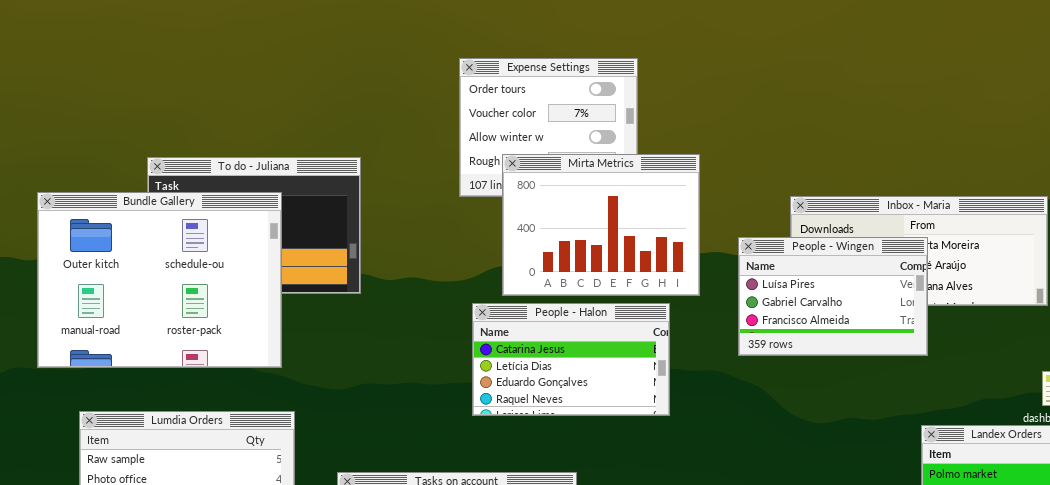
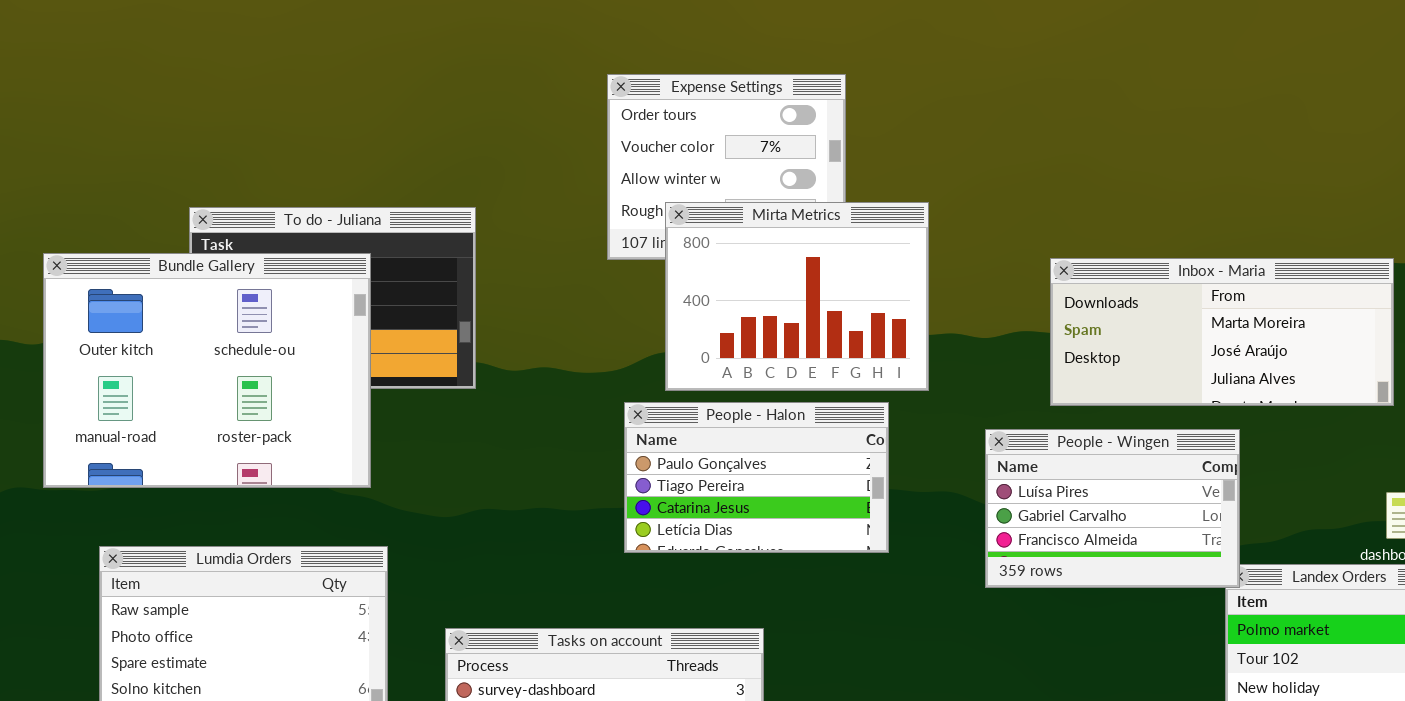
People - Wingen: [738,237,928,356] -> [985,429,1240,588], moved
People - Halon: [472,303,670,416] -> [624,402,889,553], scrolled up 2 rows

